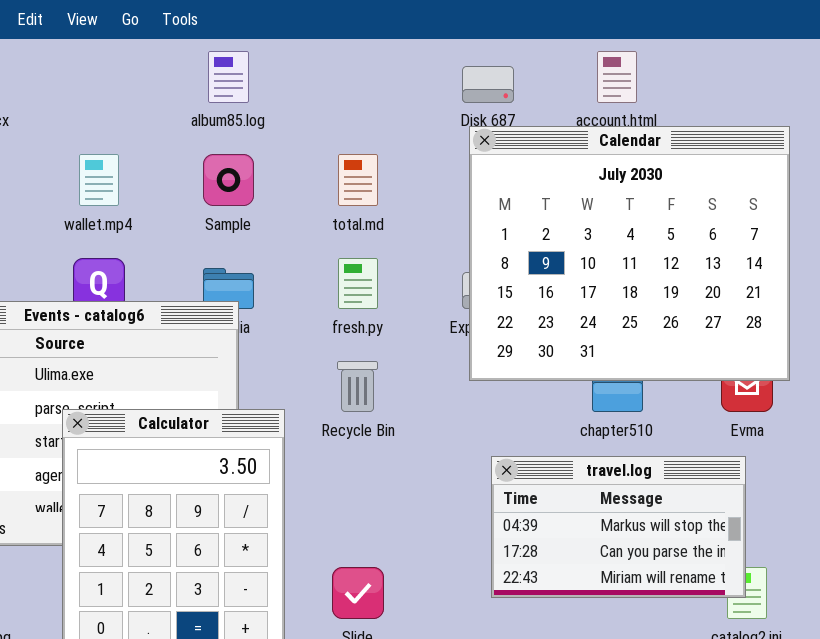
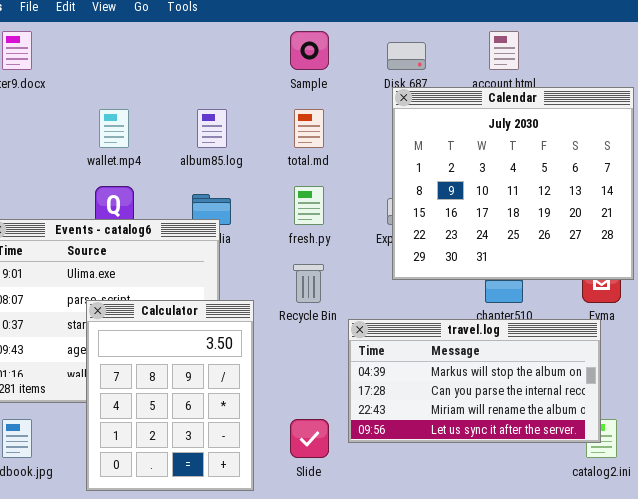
album85.log: [208,51,249,103] -> [197,109,227,148], moved
Sample: [203,154,254,206] -> [290,31,329,70], moved
travel.log: [491,456,746,598] -> [348,319,601,443], resized

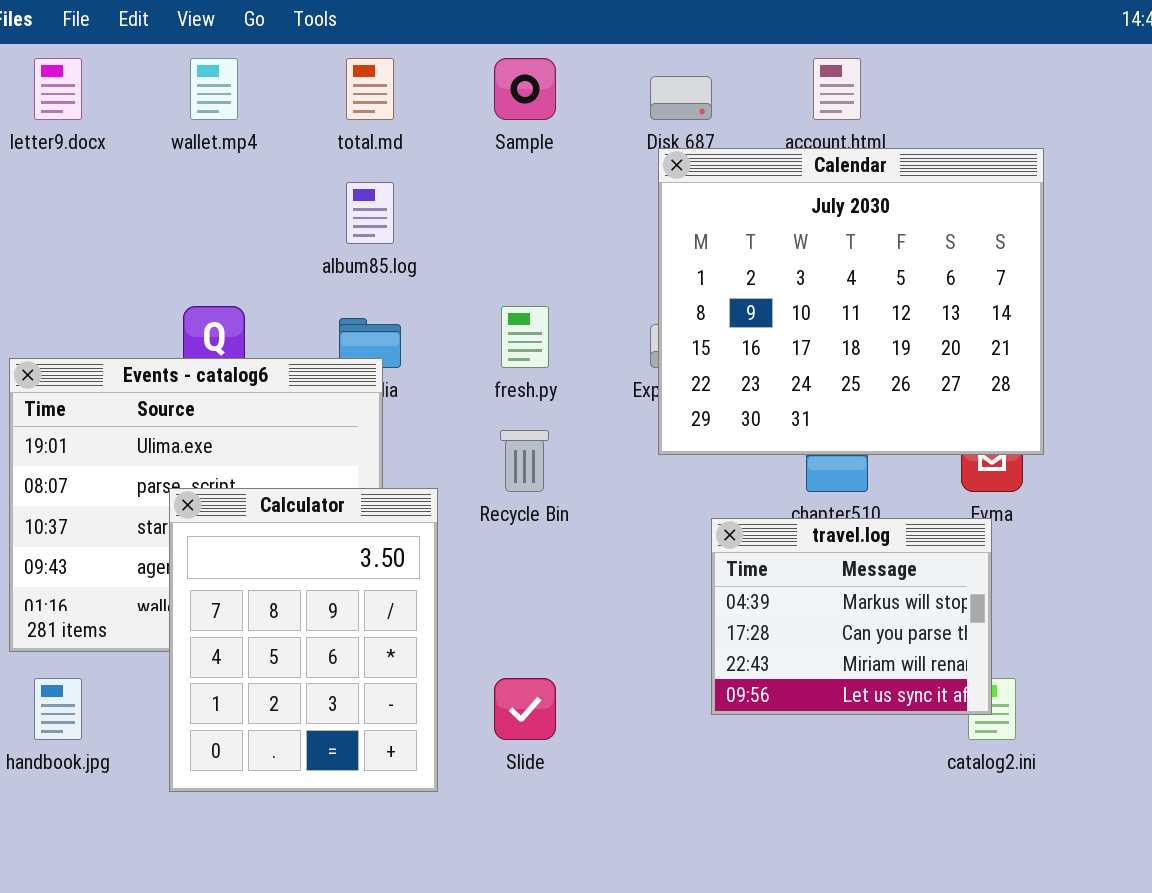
wallet.mp4: [99,109,129,148] -> [190,58,238,120], moved
total.md: [294,109,324,148] -> [346,58,394,120], moved
travel.log: [348,319,601,443] -> [711,518,992,715], resized

